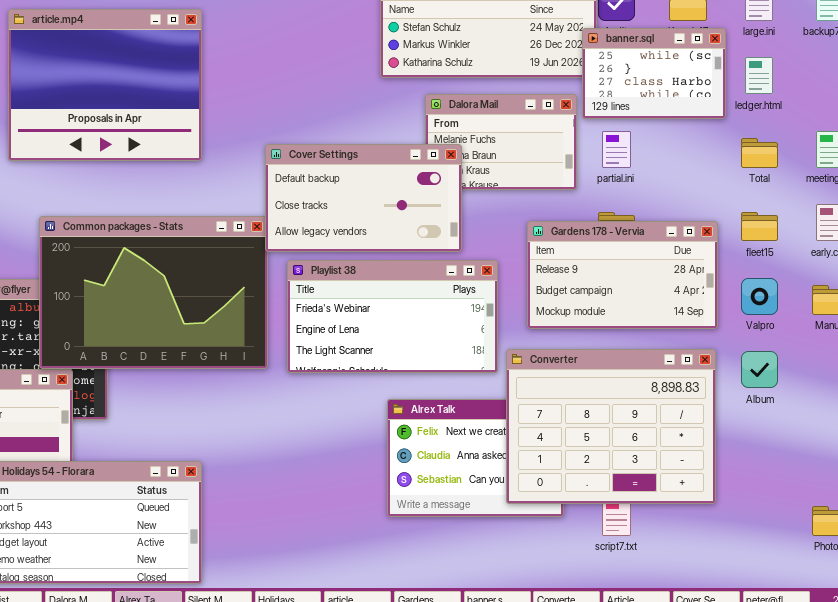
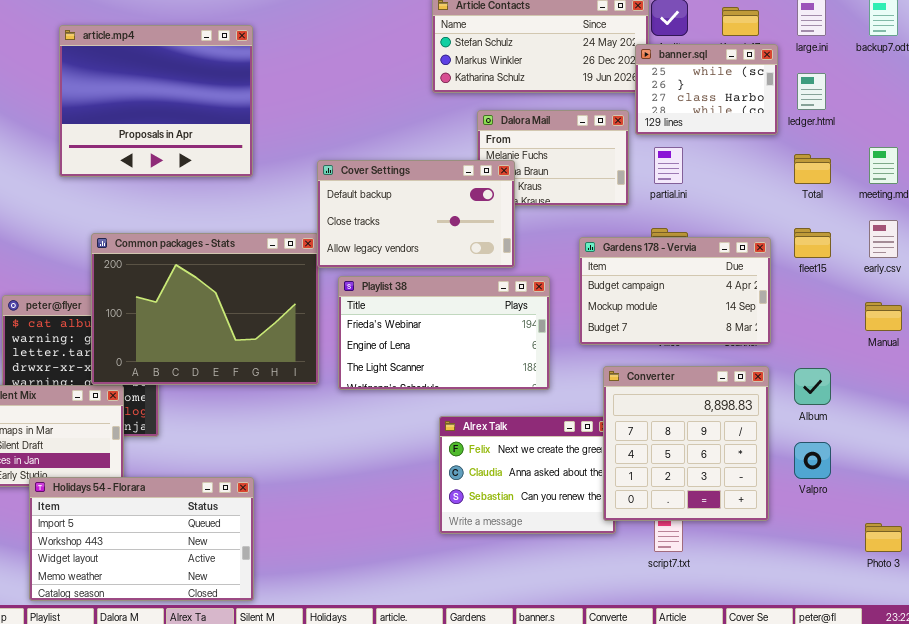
Gardens 178 - Vervia: [527,221,718,329] -> [579,237,771,345], scrolled down 1 row
Valpro: [741,278,778,315] -> [794,442,831,479], moved
Converter: [506,349,716,504] -> [603,366,769,521], resized

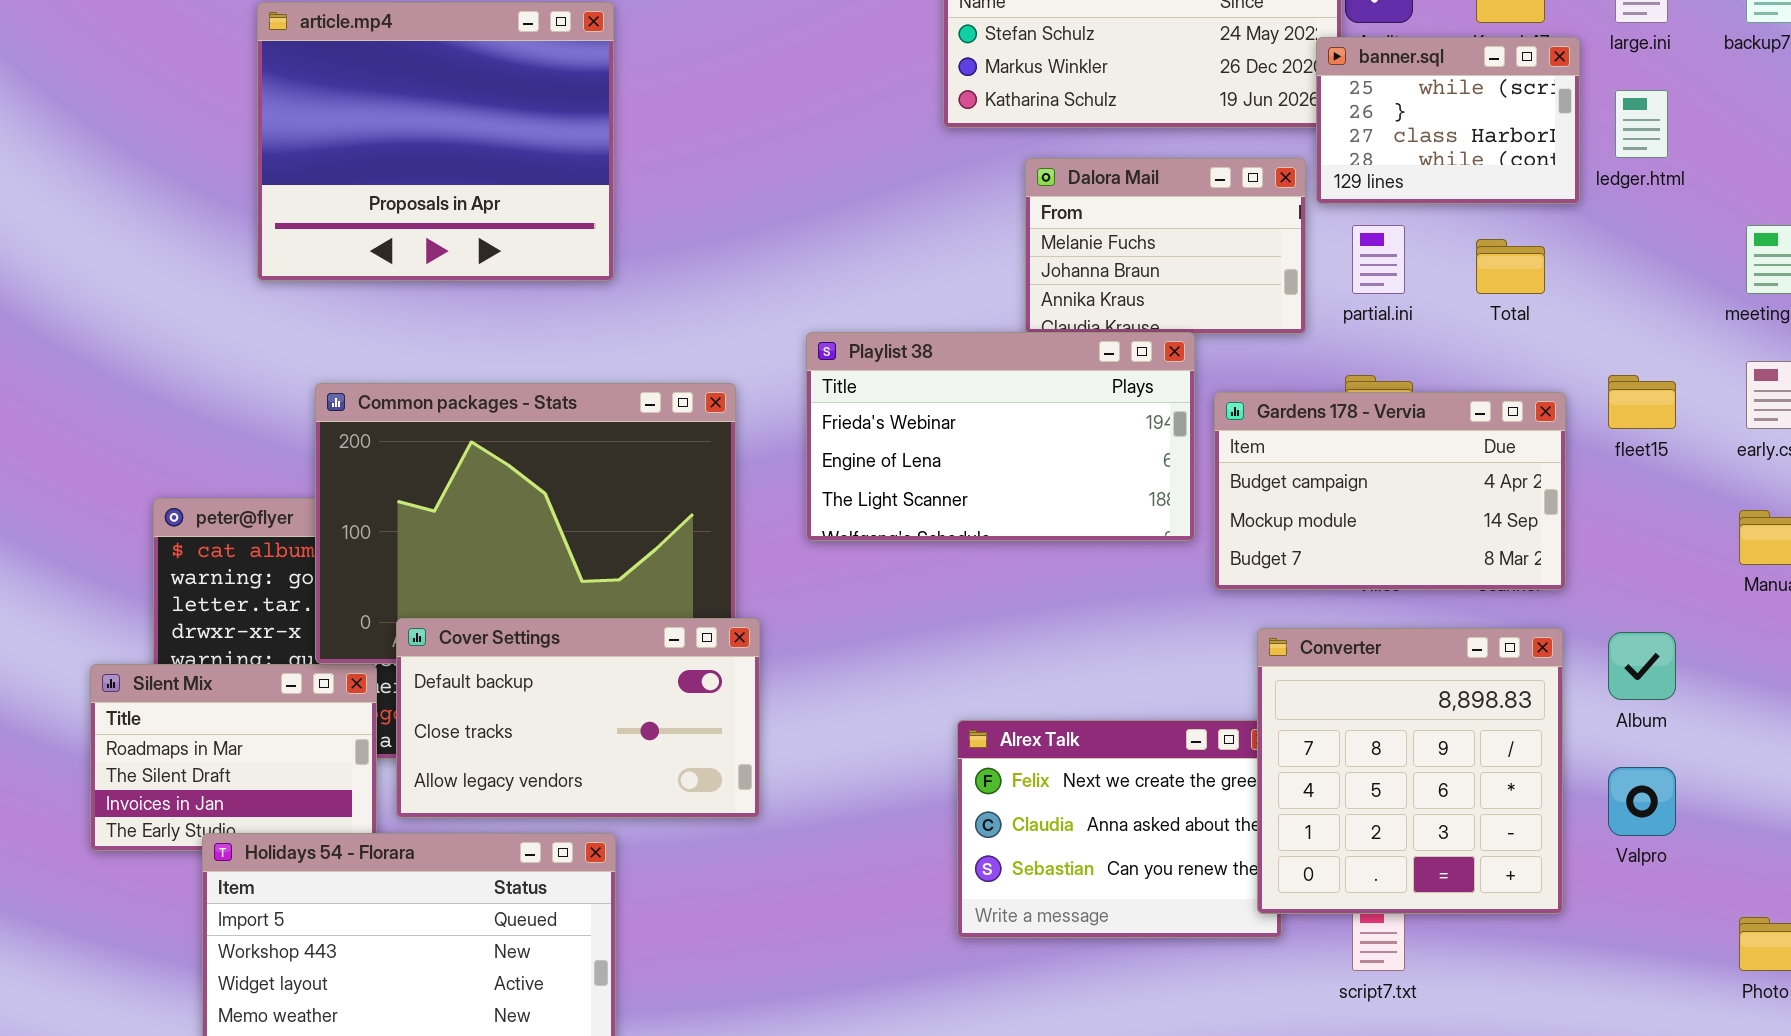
Total: [794,154,831,184] -> [1476,239,1545,294], moved
Cover Settings: [317,160,515,268] -> [396,618,760,818], moved
Playlist 38: [338,276,550,390] -> [806,332,1195,541], moved

